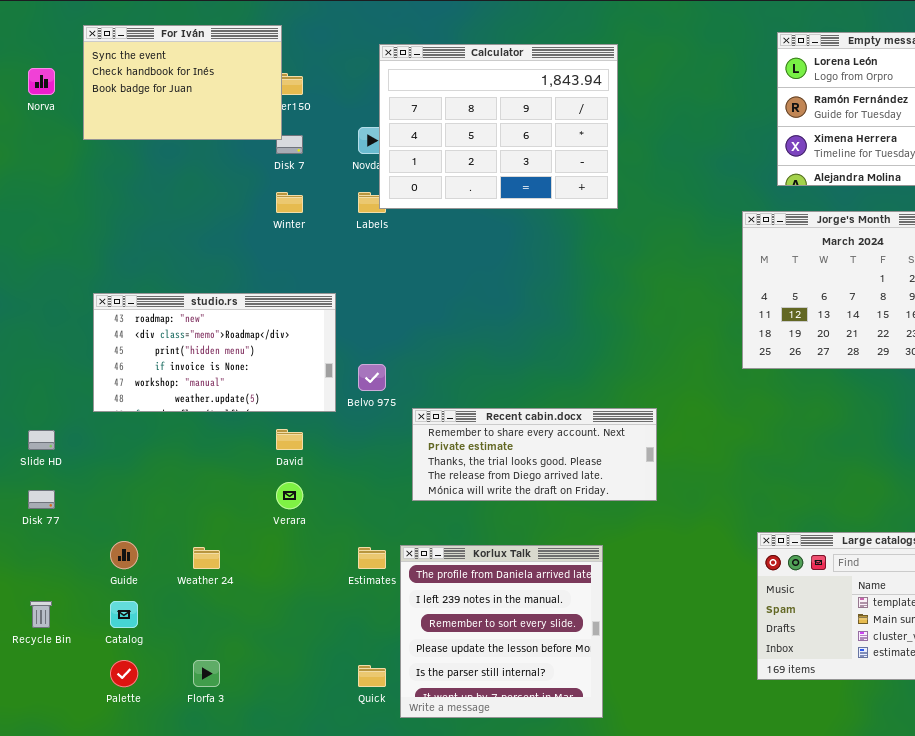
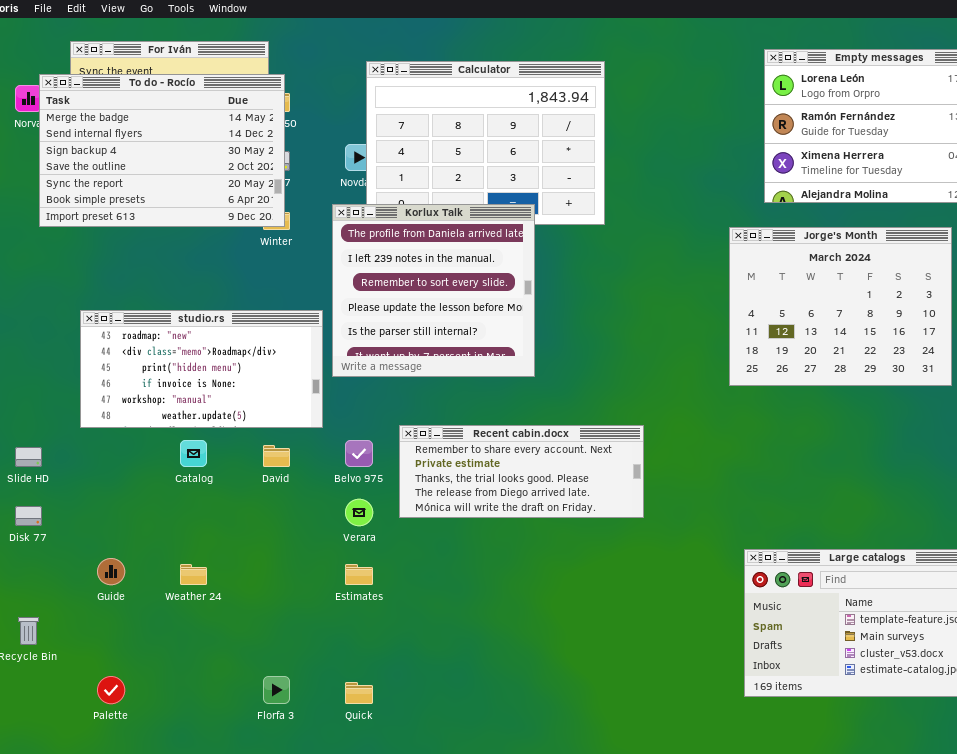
To do - Rocío: none -> [39,74,285,227], opened
Belvo 975: [358,364,386,391] -> [345,440,373,467], moved
Verara: [276,482,303,509] -> [345,499,373,526], moved
Korlux Talk: [400,545,603,718] -> [332,204,535,377], moved
Catalog: [110,601,138,628] -> [180,440,207,467], moved
Florfa 3: [193,660,220,687] -> [263,676,290,704], moved

